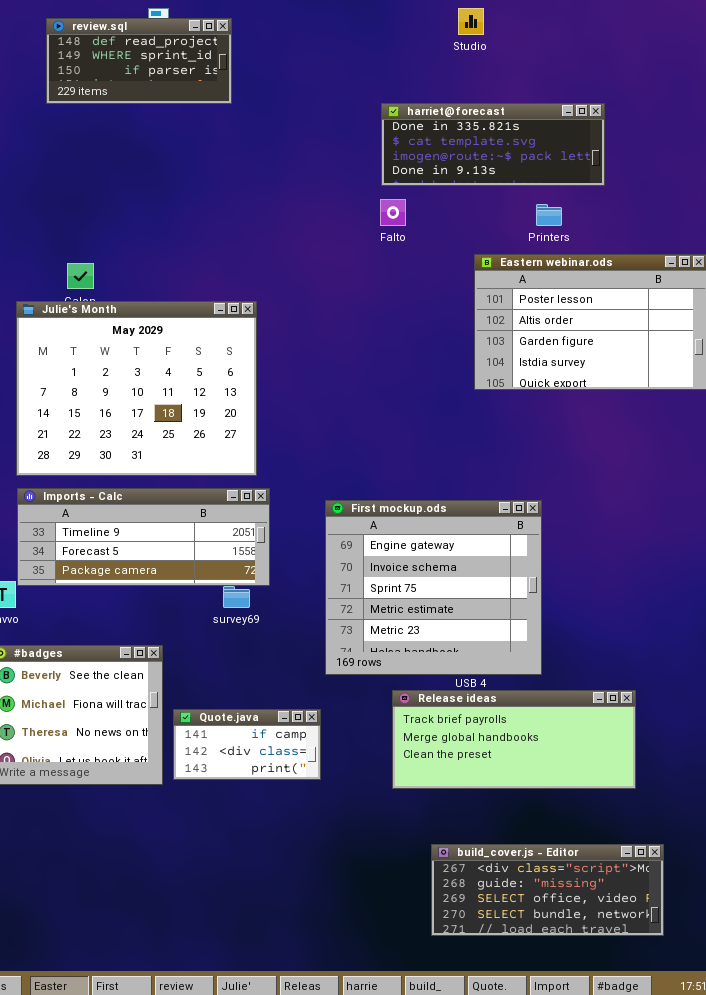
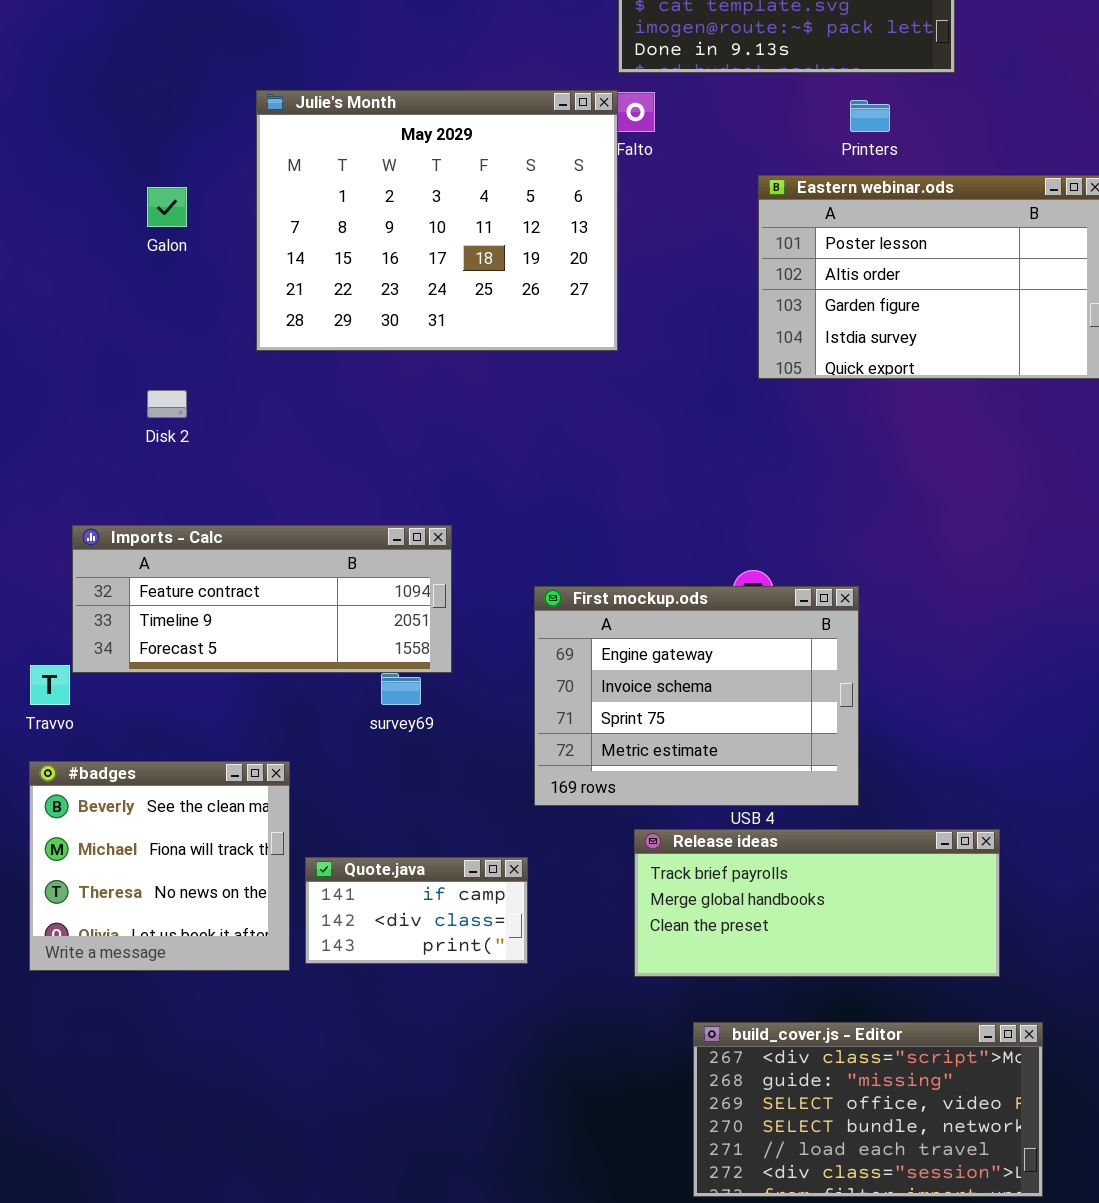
Julie's Month: [16,301,257,476] -> [256,90,618,351], moved
Imports - Calc: [17,488,270,586] -> [72,525,452,673], scrolled up 1 row
First mockup.ods: [325,500,542,675] -> [534,586,859,806], resized
build_cover.js - Editor: [431,844,664,936] -> [693,1022,1043,1197], resized

